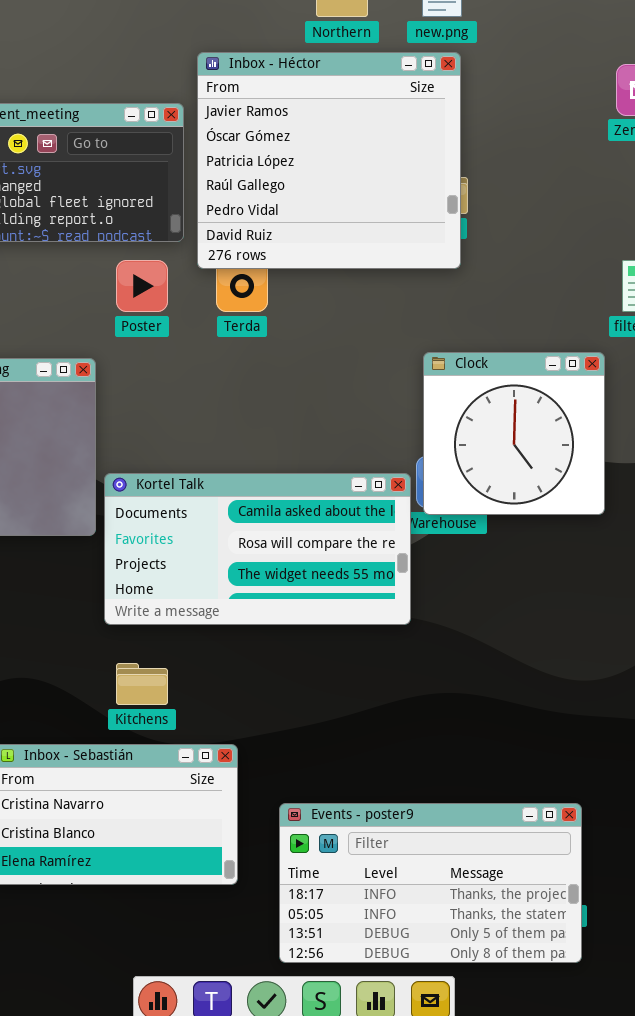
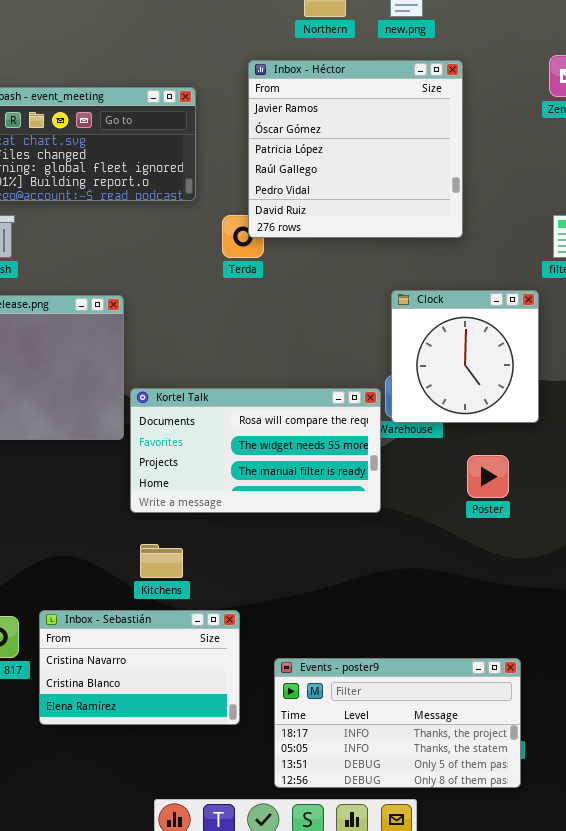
Inbox - Héctor: [197,52,461,269] -> [248,60,463,238], moved
Poster: [116,260,168,312] -> [467,455,509,498], moved
Kortel Talk: [104,473,411,625] -> [130,388,381,513], scrolled down 1 row

